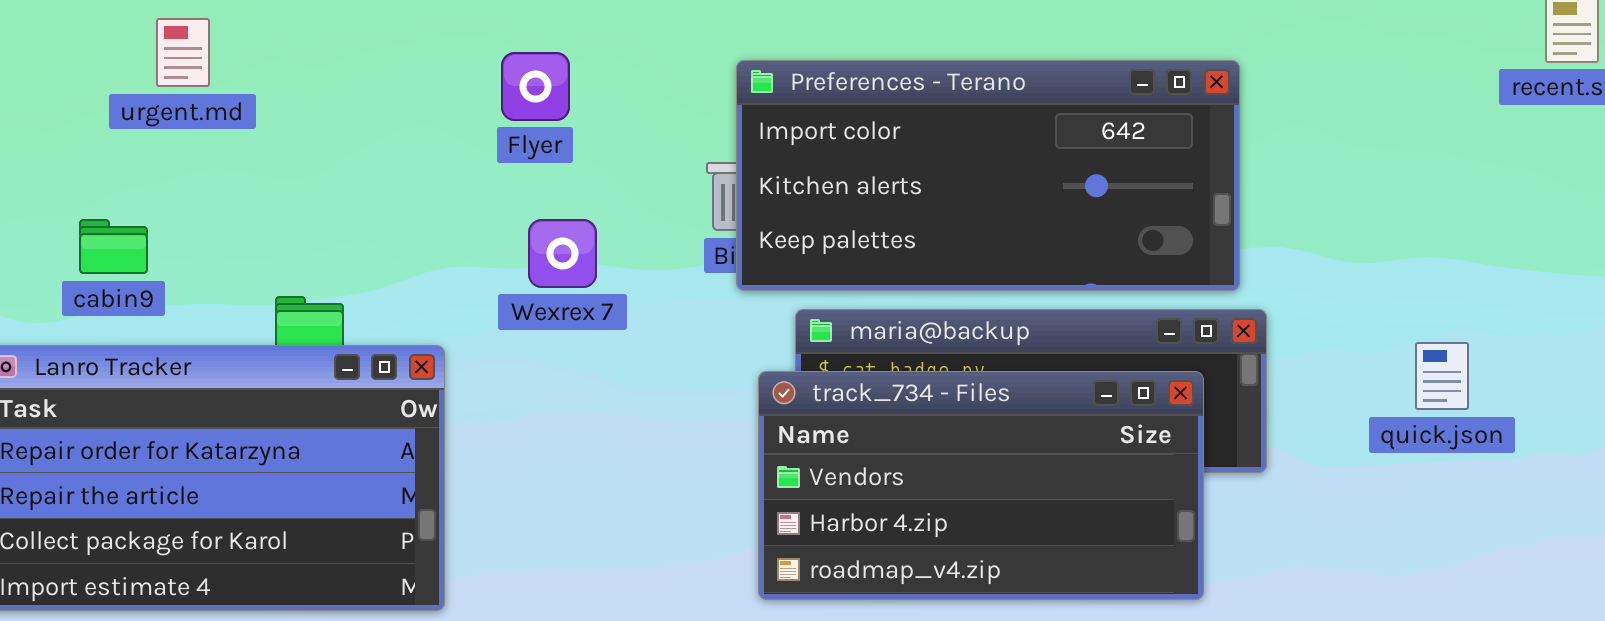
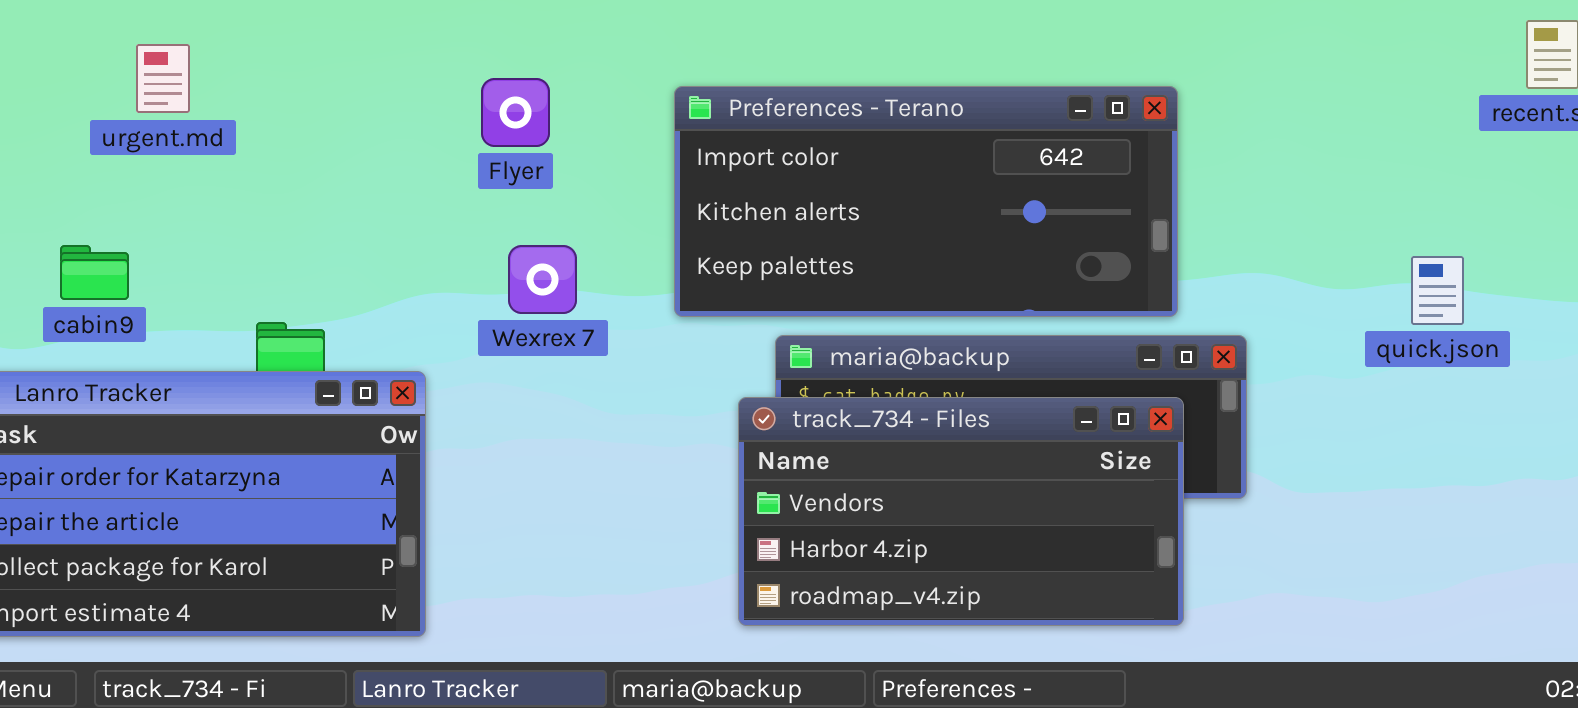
Preferences - Terano: [736,60,1240,291] -> [674,86,1178,317], moved
quick.json: [1415,342,1469,410] -> [1411,256,1464,325], moved

